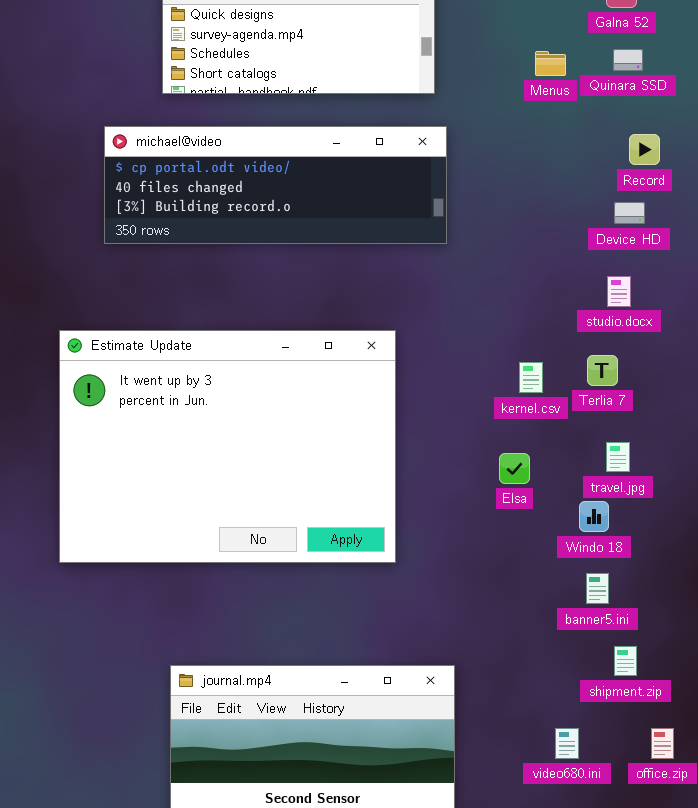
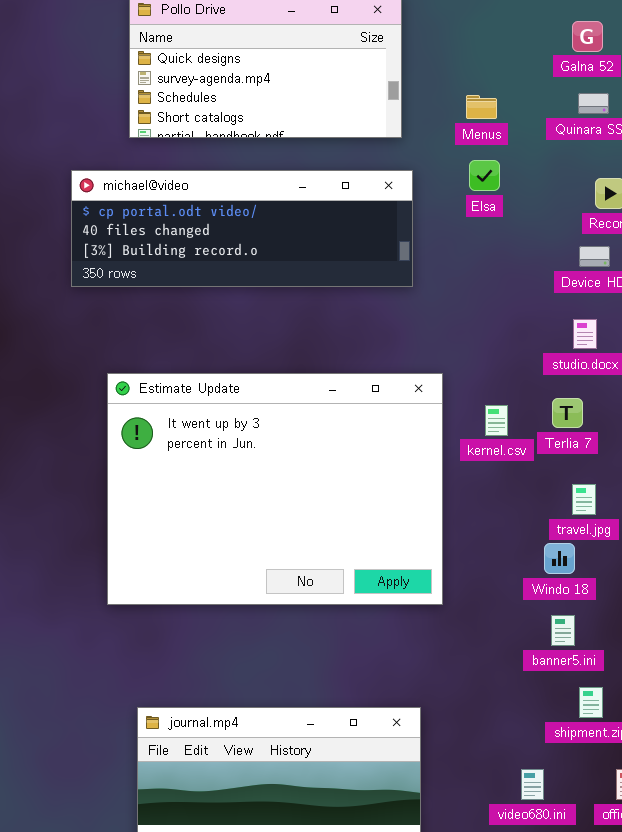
Menus: [535,51,566,76] -> [466,95,497,119], moved
Estimate Update: [59,330,396,563] -> [107,373,443,605], moved
Elsa: [499,453,530,484] -> [469,160,500,191], moved

